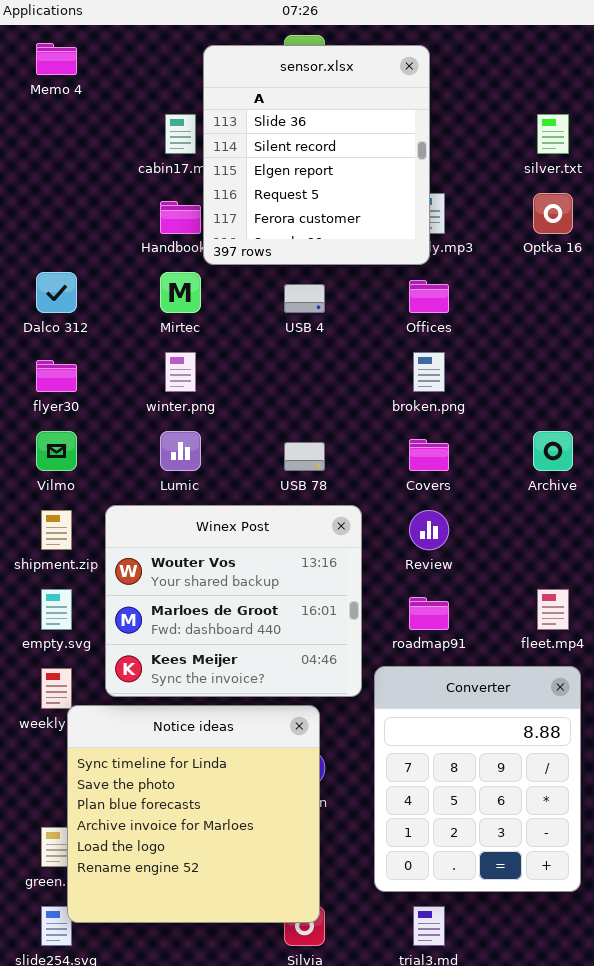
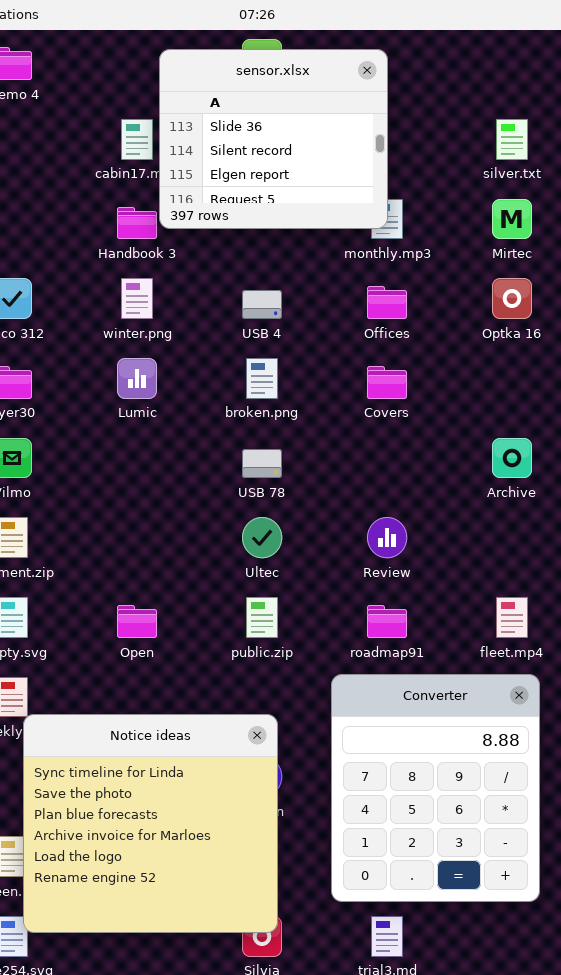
sensor.xlsx: [203,45,430,265] -> [159,49,388,229], resized
Optka 16: [533,193,573,234] -> [492,278,532,319], moved
Mirtec: [160,272,201,313] -> [492,199,532,239], moved
winter.png: [165,352,196,392] -> [121,278,153,319], moved
broken.png: [413,352,445,392] -> [246,358,278,399], moved
Lumic: [160,431,201,471] -> [117,358,157,399], moved
Covers: [409,439,449,471] -> [367,366,407,399], moved
Winex Post: [105,505,362,697] -> none, closed

